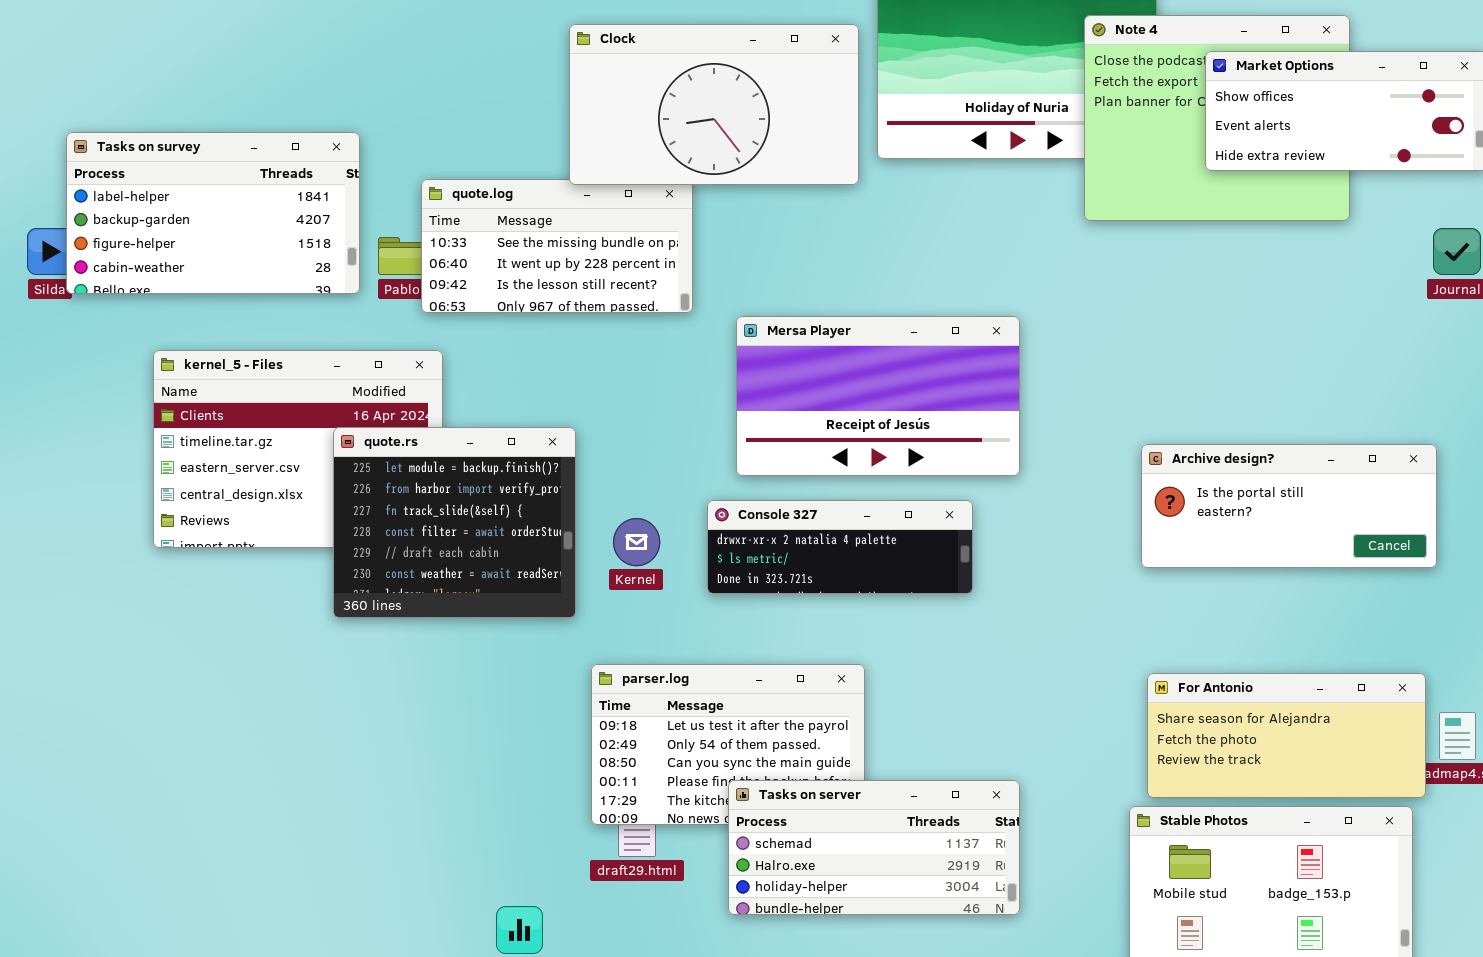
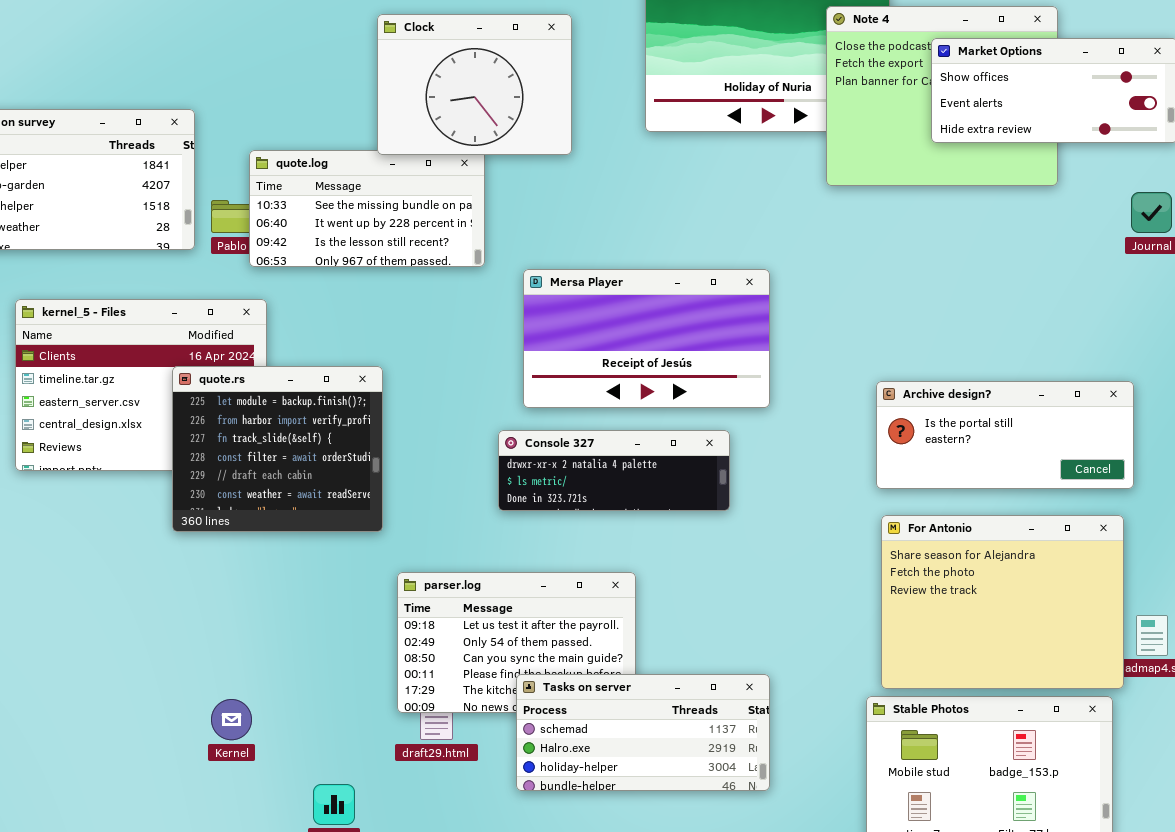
Clock: [569,24,859,185] -> [377,14,572,155], resized
Kernel: [613,518,660,566] -> [211,699,252,740], moved
For Antonio: [1147,673,1426,798] -> [881,515,1124,689], resized

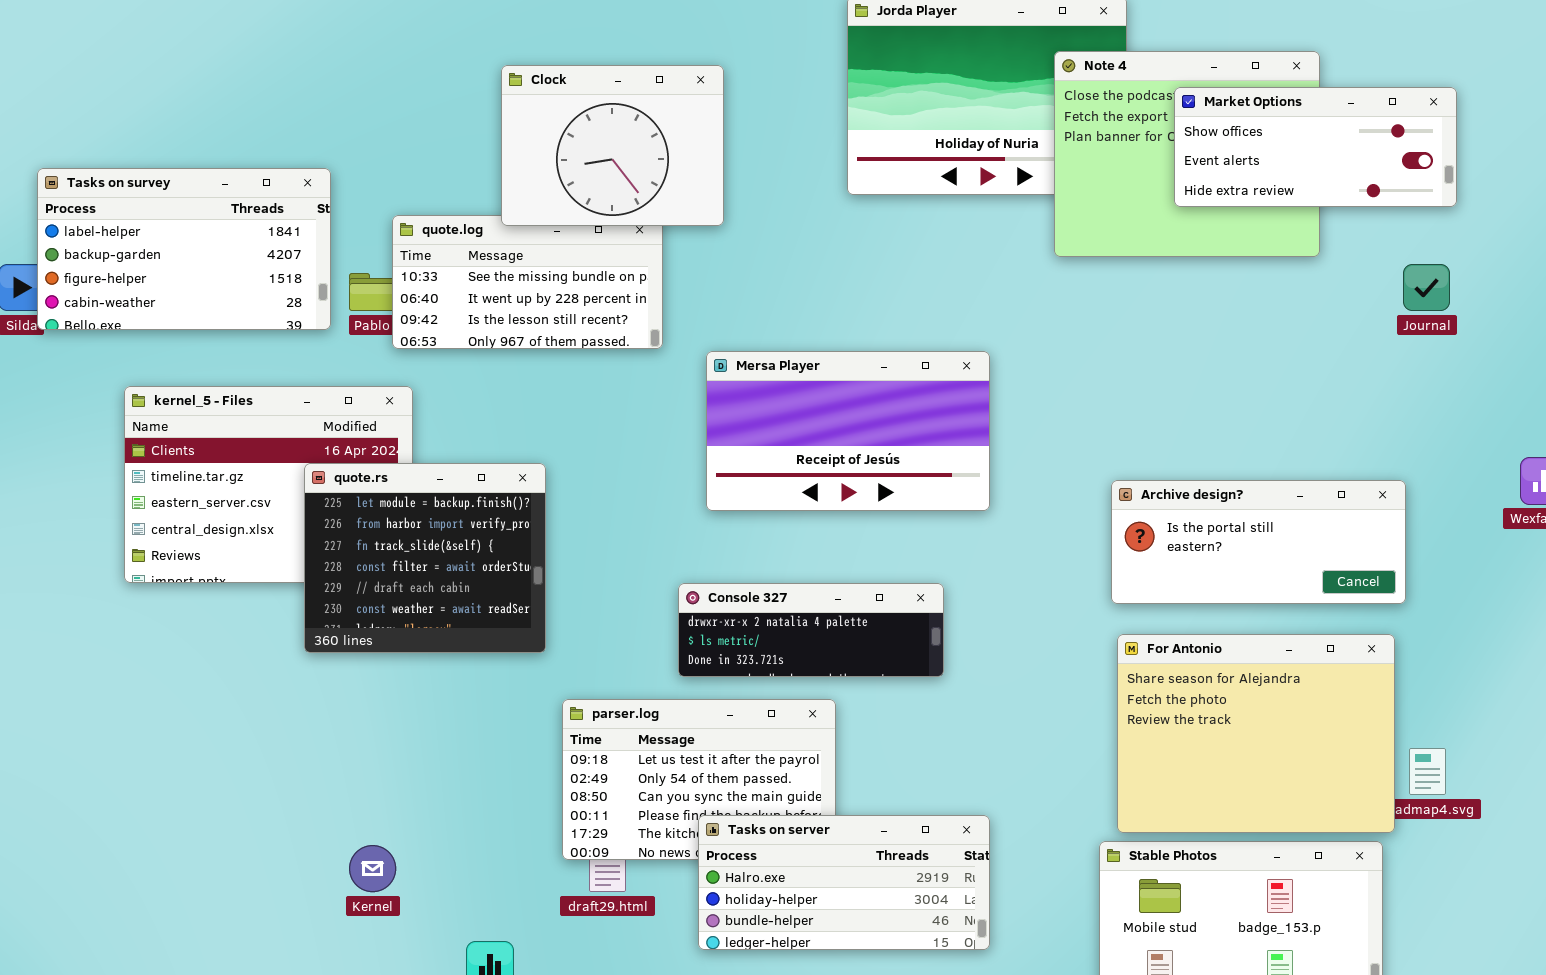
Clock: [377,14,572,155] -> [501,65,724,226], moved
Console 327: [498,430,730,511] -> [678,583,944,677], moved
Tasks on server: [516,674,770,791] -> [698,815,990,950], scrolled down 1 row

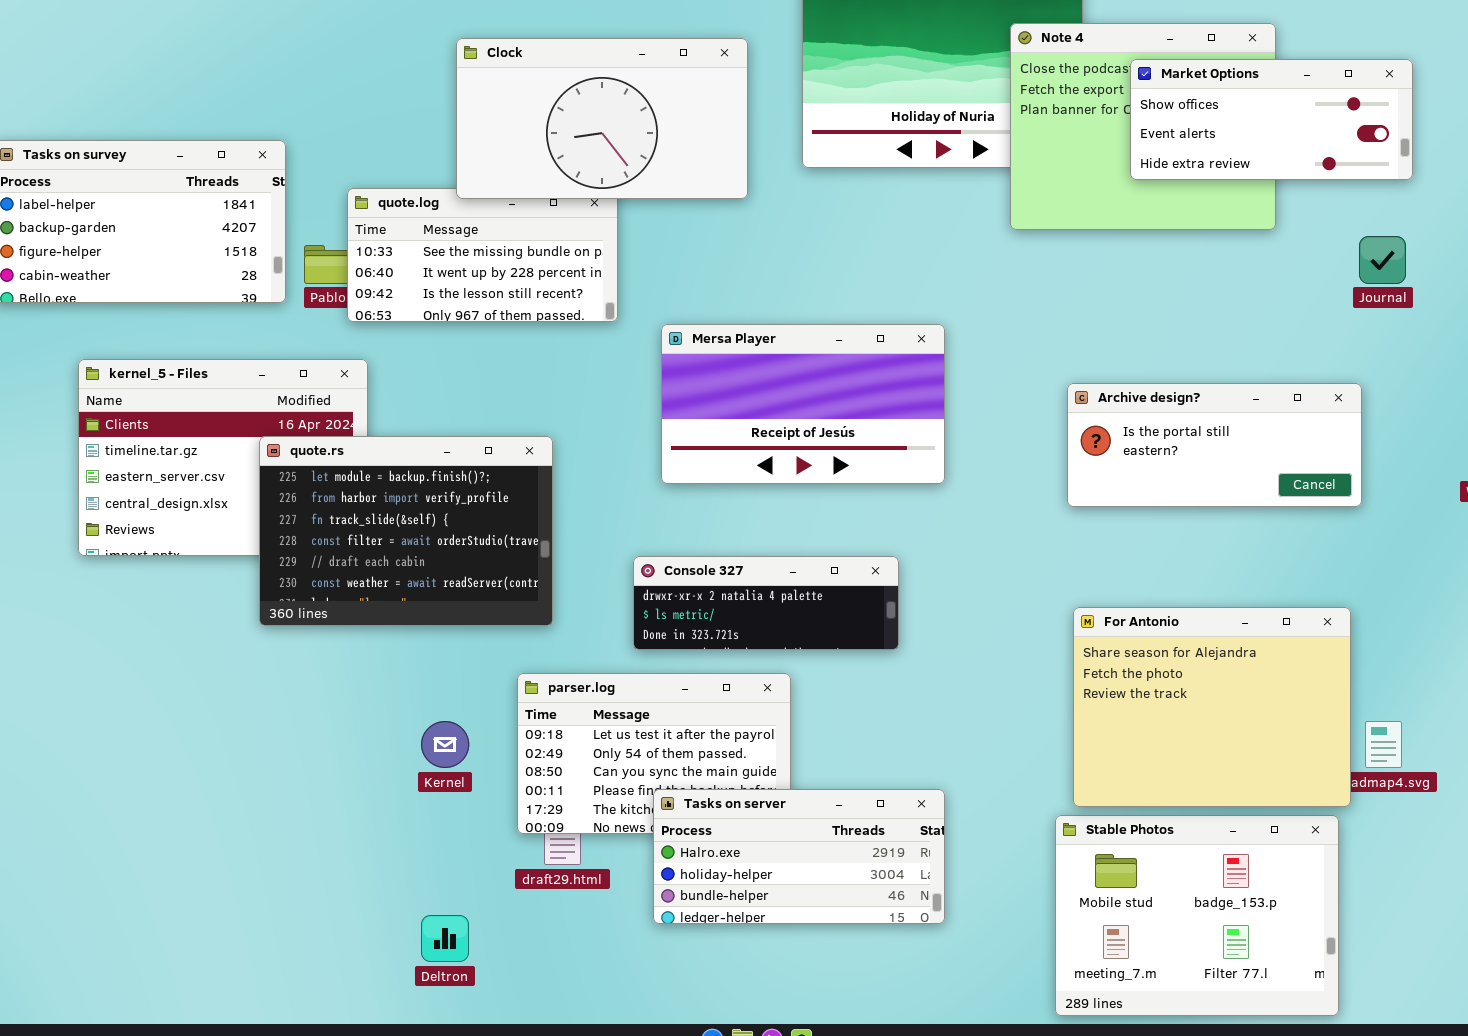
Clock: [501,65,724,226] -> [456,38,748,199], resized
quote.rs: [304,463,546,653] -> [259,436,553,626], resized
Archive design?: [1111,480,1406,604] -> [1067,383,1362,507], moved
Kernel: [349,845,396,892] -> [421,721,469,768], moved

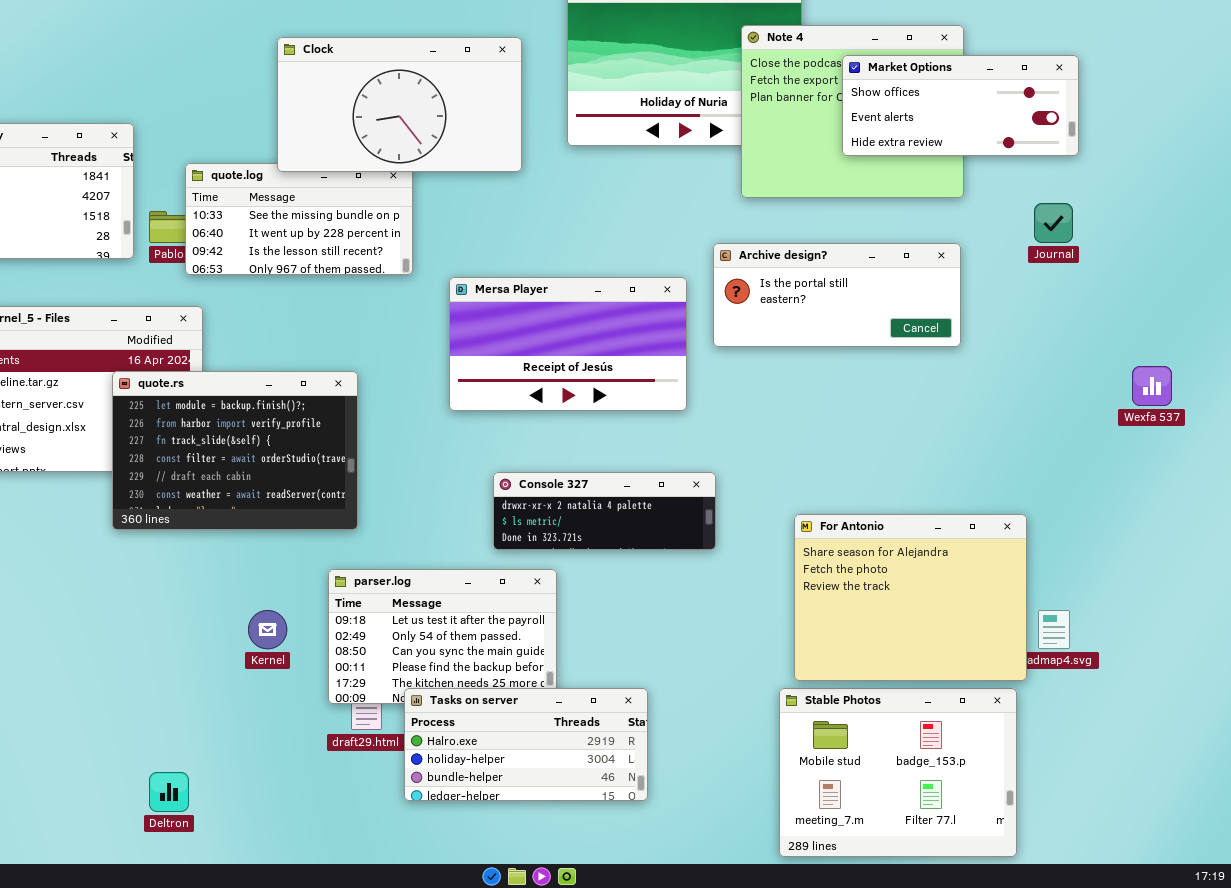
Archive design?: [1067,383,1362,507] -> [713,243,961,347], moved
Console 327: [633,556,899,650] -> [493,472,716,550], moved
Tasks on server: [653,789,945,924] -> [404,688,648,801], moved
Deltron: [421,915,469,962] -> [149,772,189,812], moved

